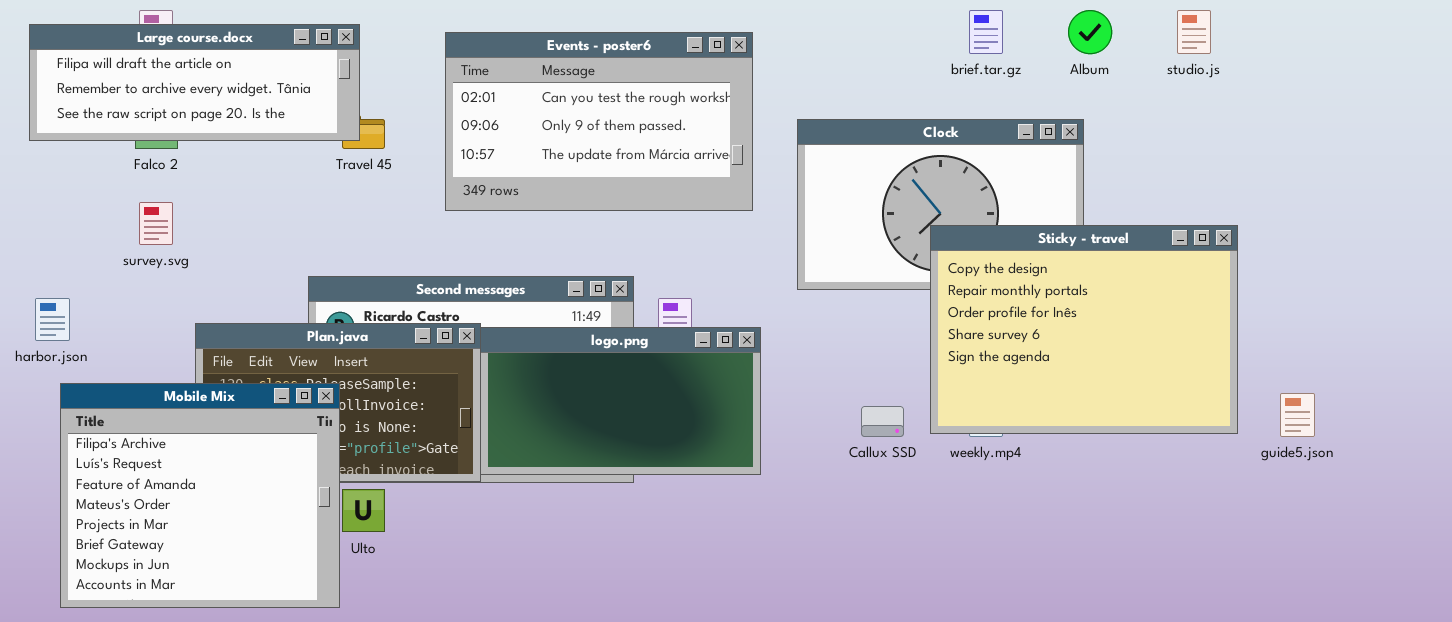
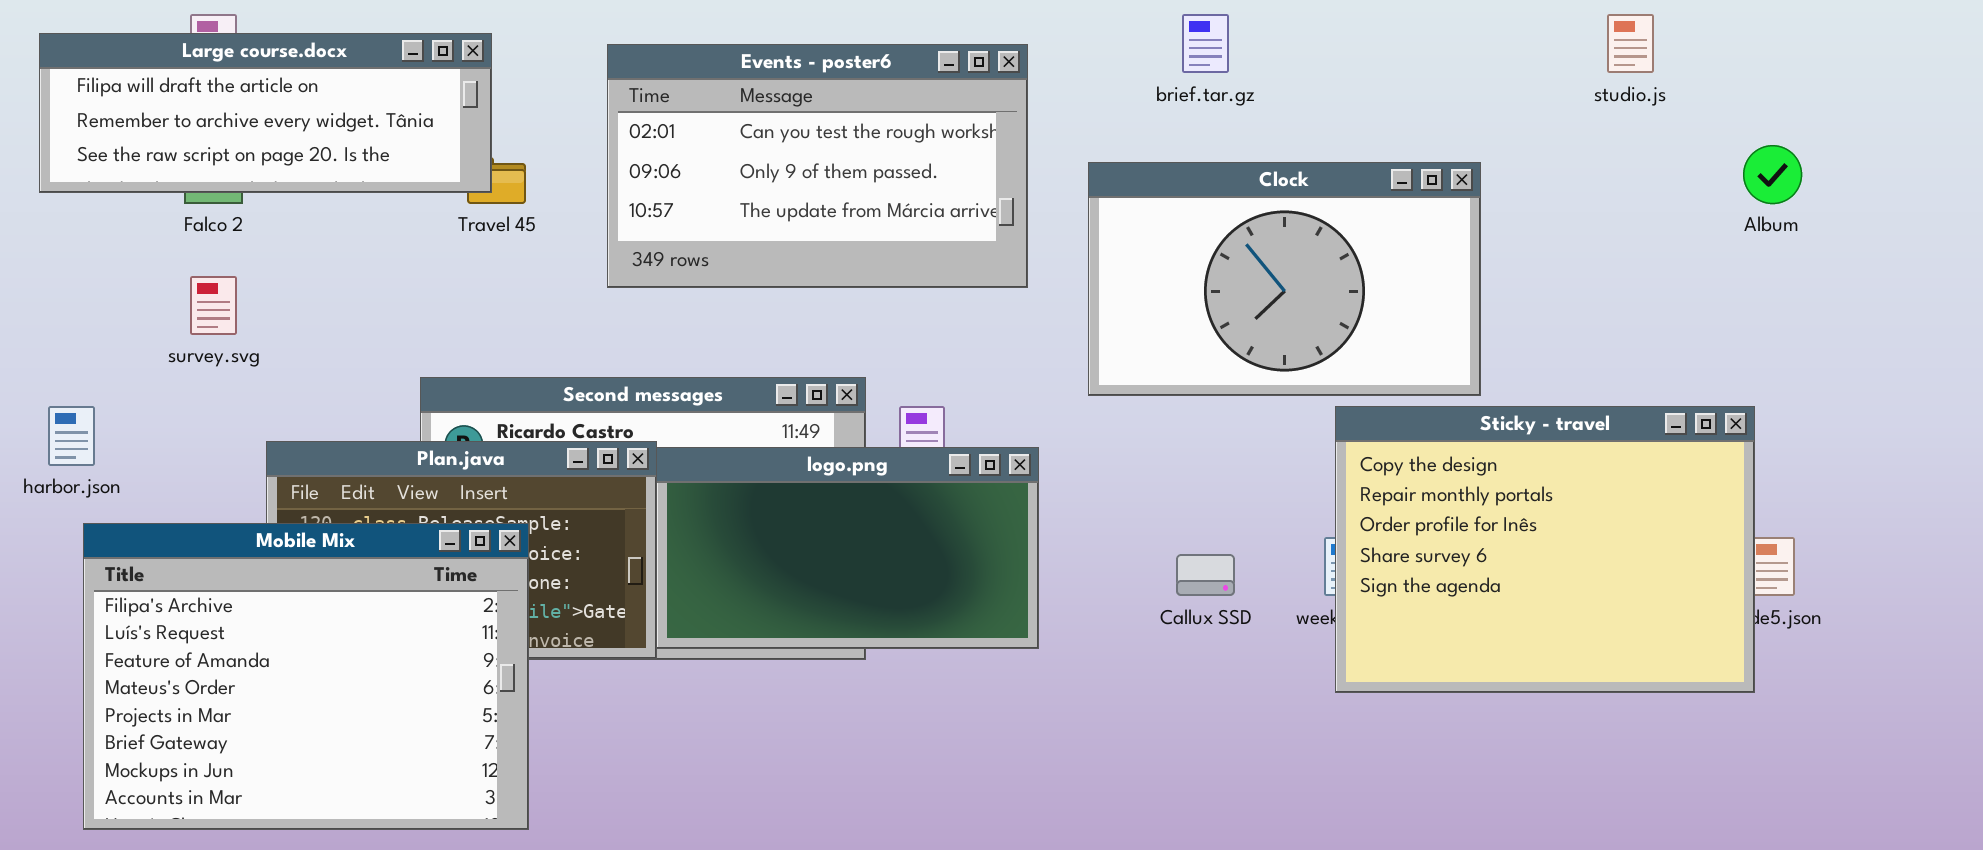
brief.tar.gz: [969,10,1003,54] -> [1182,14,1229,73], moved
Album: [1068,10,1112,54] -> [1743,145,1802,204], moved
Sticky - travel: [930,225,1238,434] -> [1335,406,1755,693], moved
Mobile Mix: [60,383,340,608] -> [83,523,529,830], resized

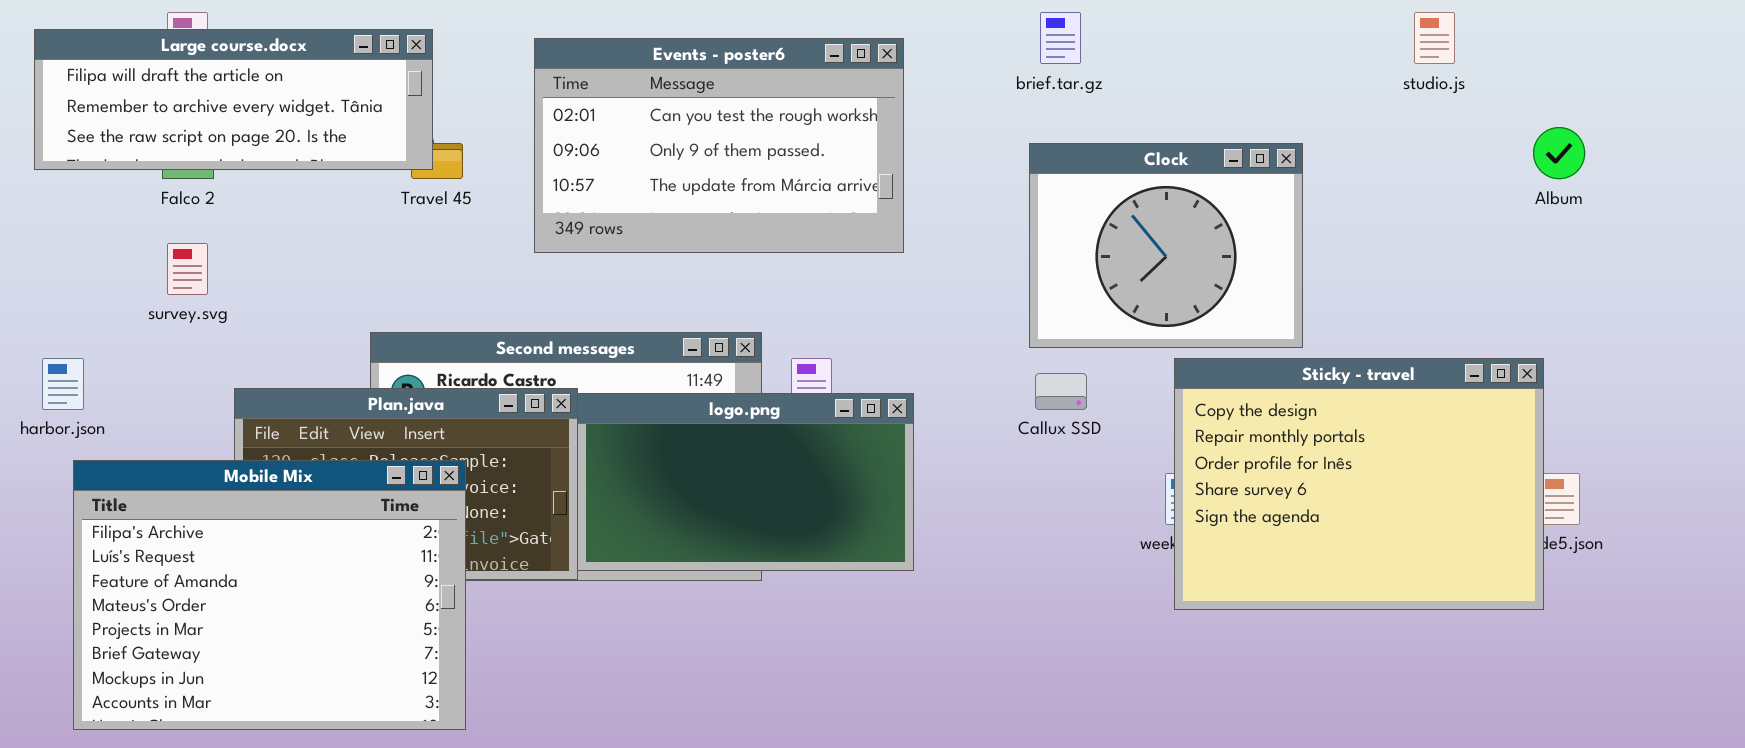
Clock: [1088,162,1481,396] -> [1029,143,1303,348], resized
Callux SSD: [1176,554,1235,596] -> [1035,373,1087,410], moved

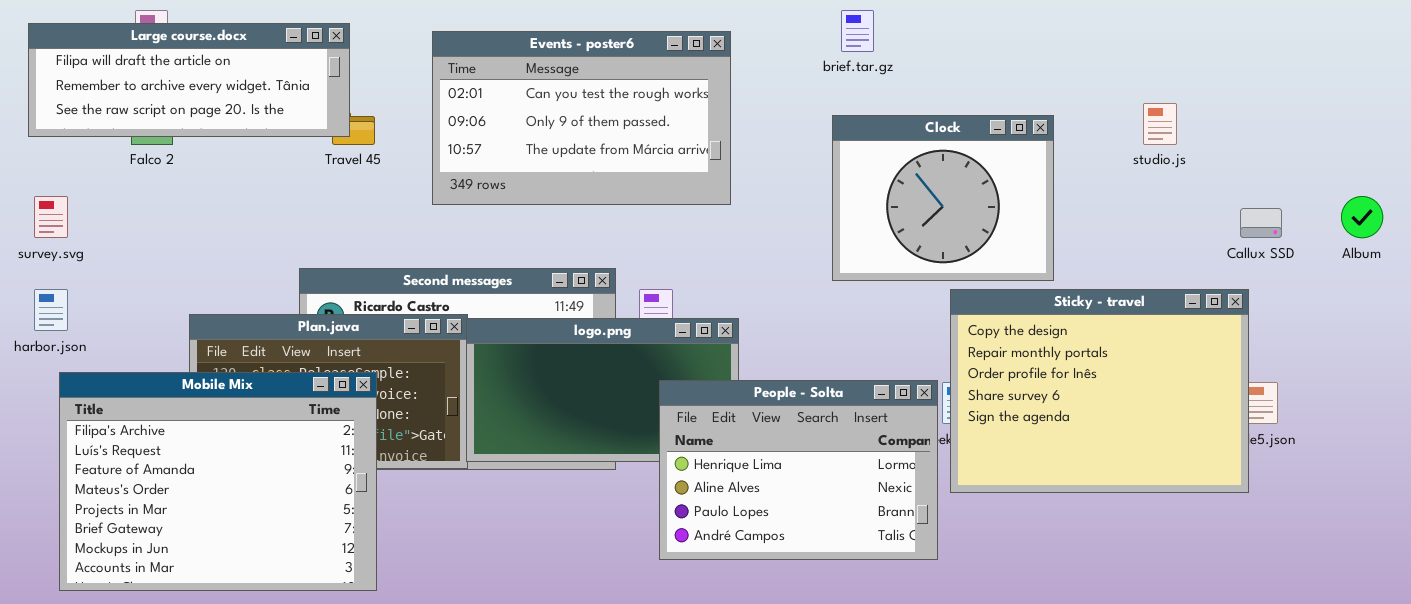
studio.js: [1414,12,1455,64] -> [1143,103,1177,145], moved
Album: [1533,127,1585,179] -> [1341,196,1383,238], moved
survey.svg: [167,243,208,295] -> [34,196,68,238], moved
Callux SSD: [1035,373,1087,410] -> [1240,208,1282,238], moved
People - Solta: none -> [659,380,938,560], opened

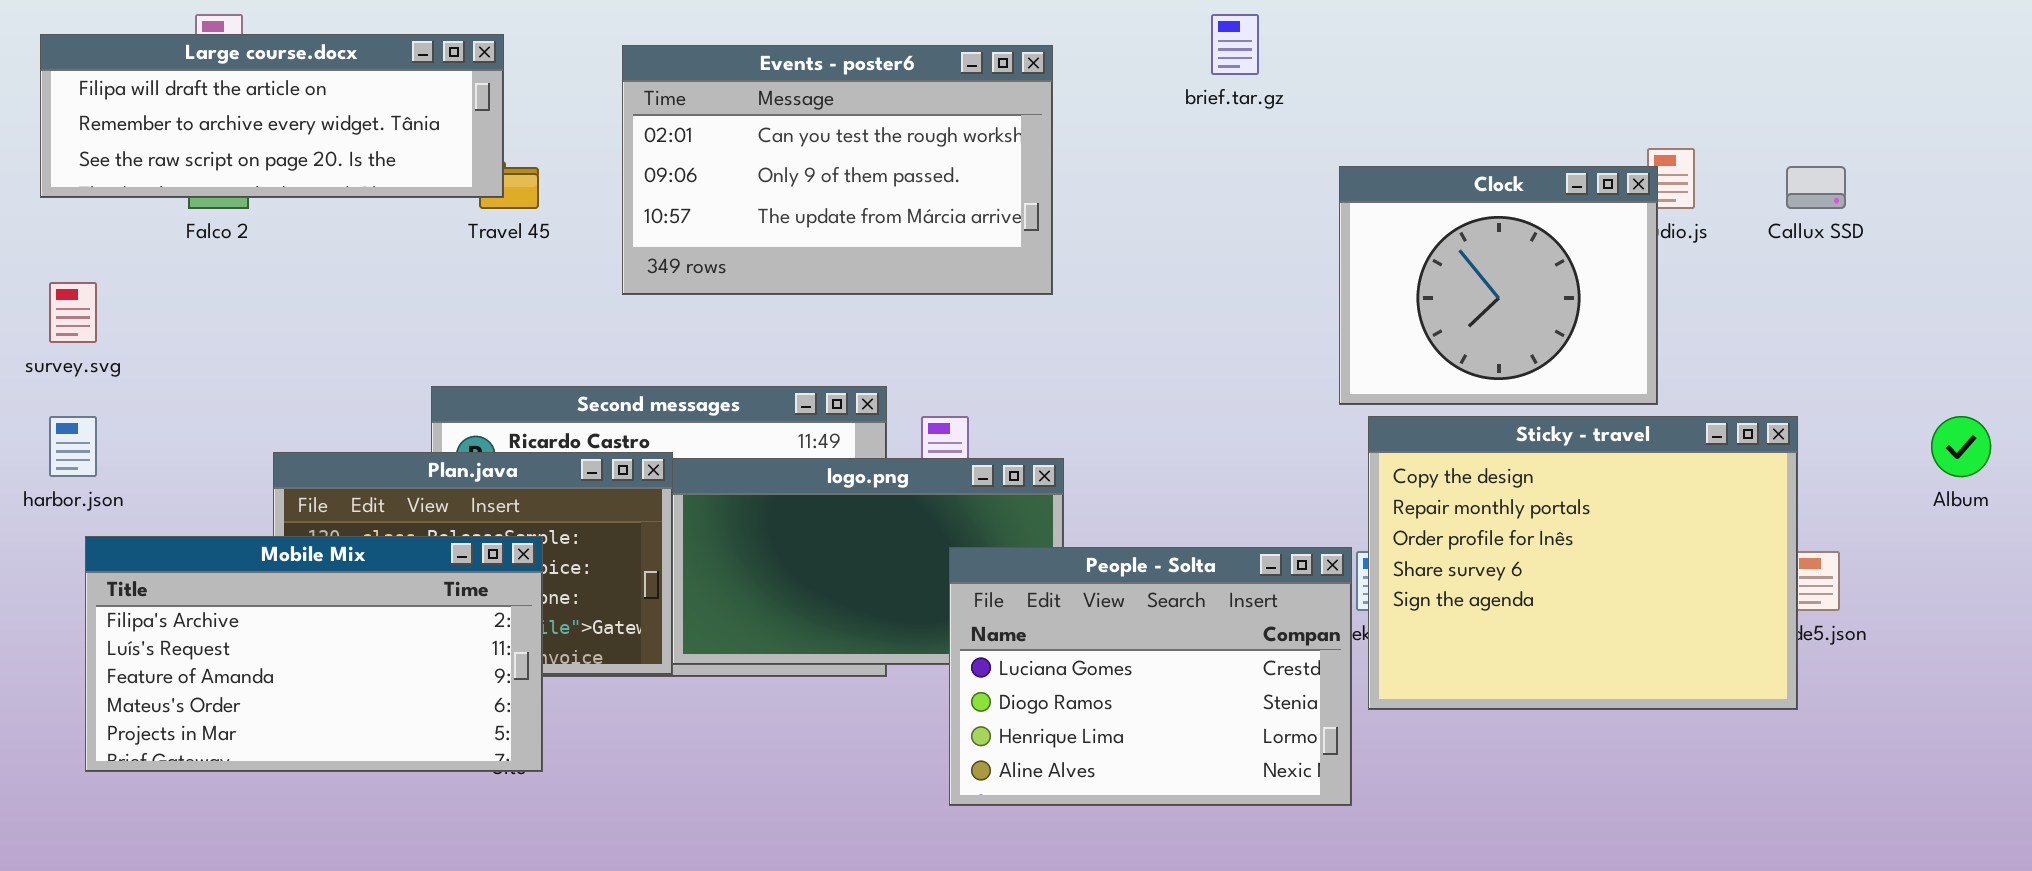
Clock: [832,115,1054,281] -> [1339,166,1658,405], moved
Album: [1341,196,1383,238] -> [1931,416,1991,477], moved
Callux SSD: [1240,208,1282,238] -> [1786,166,1846,209], moved
Mobile Mix: [59,372,377,591] -> [85,536,543,772], resized
People - Solta: [659,380,938,560] -> [949,547,1352,806], scrolled up 2 rows

